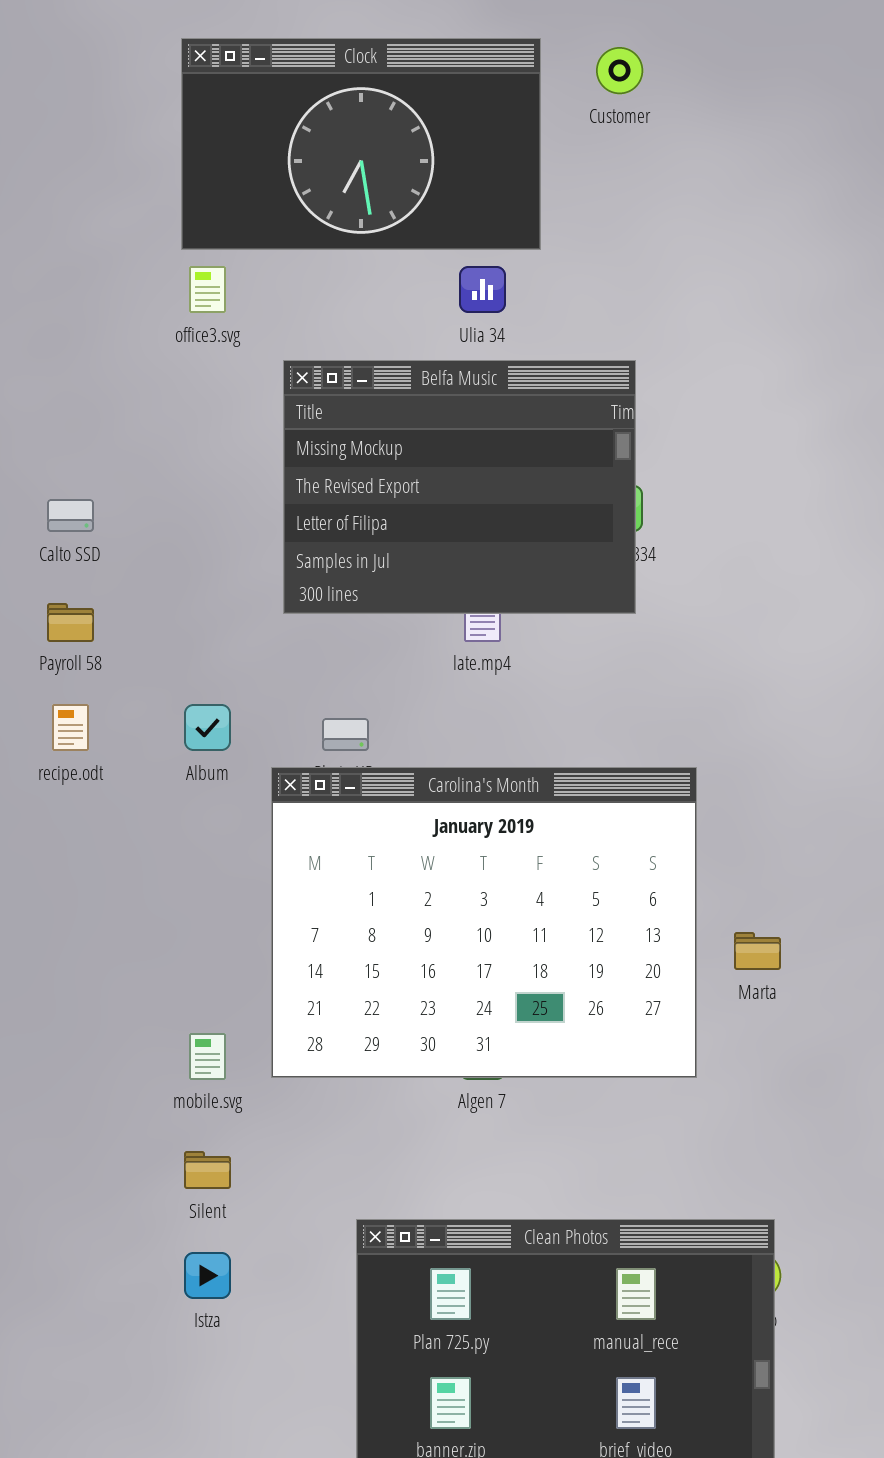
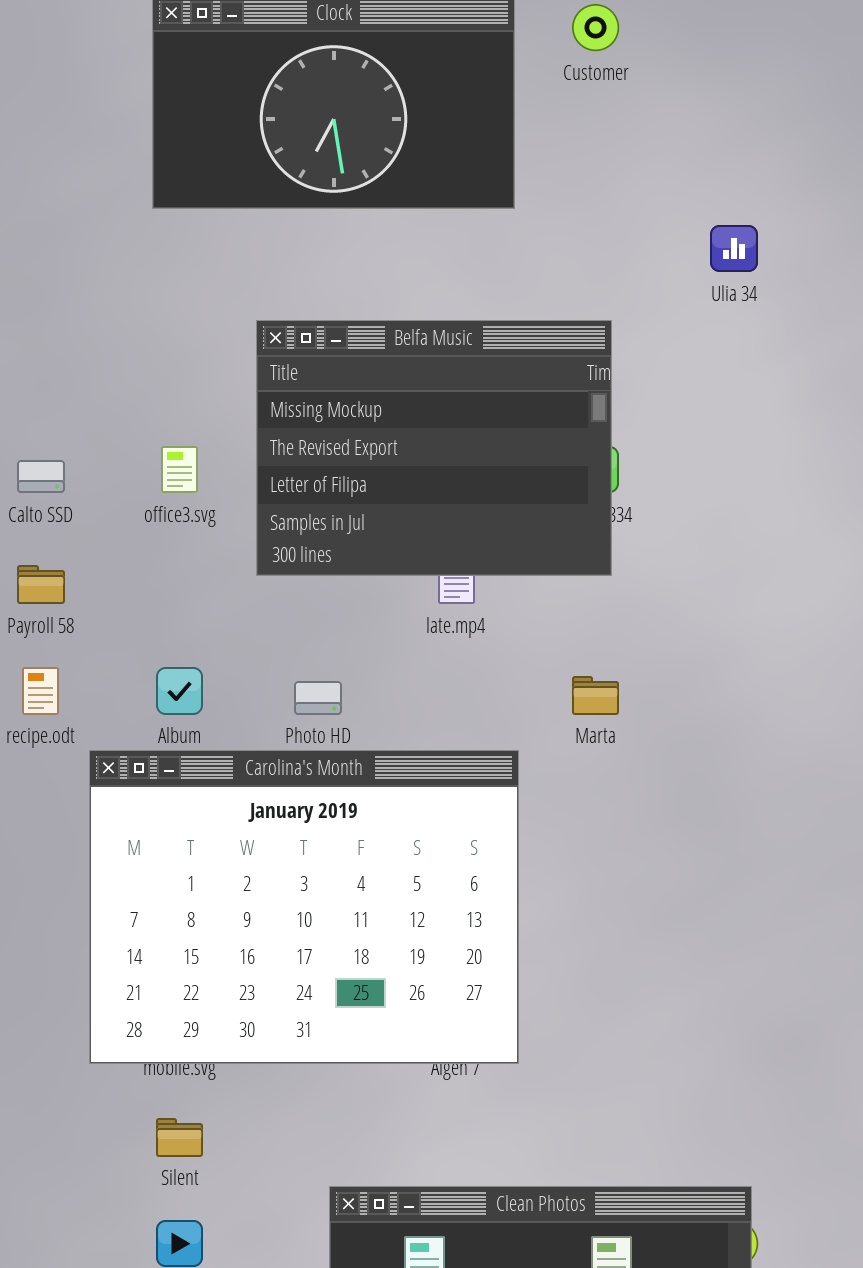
office3.svg: [189,266,226,313] -> [161,446,198,493], moved
Ulia 34: [459,266,506,313] -> [710,225,758,272], moved
Carolina's Month: [271,767,697,1078] -> [89,750,519,1064], moved
Marta: [734,932,781,970] -> [572,676,619,715], moved

